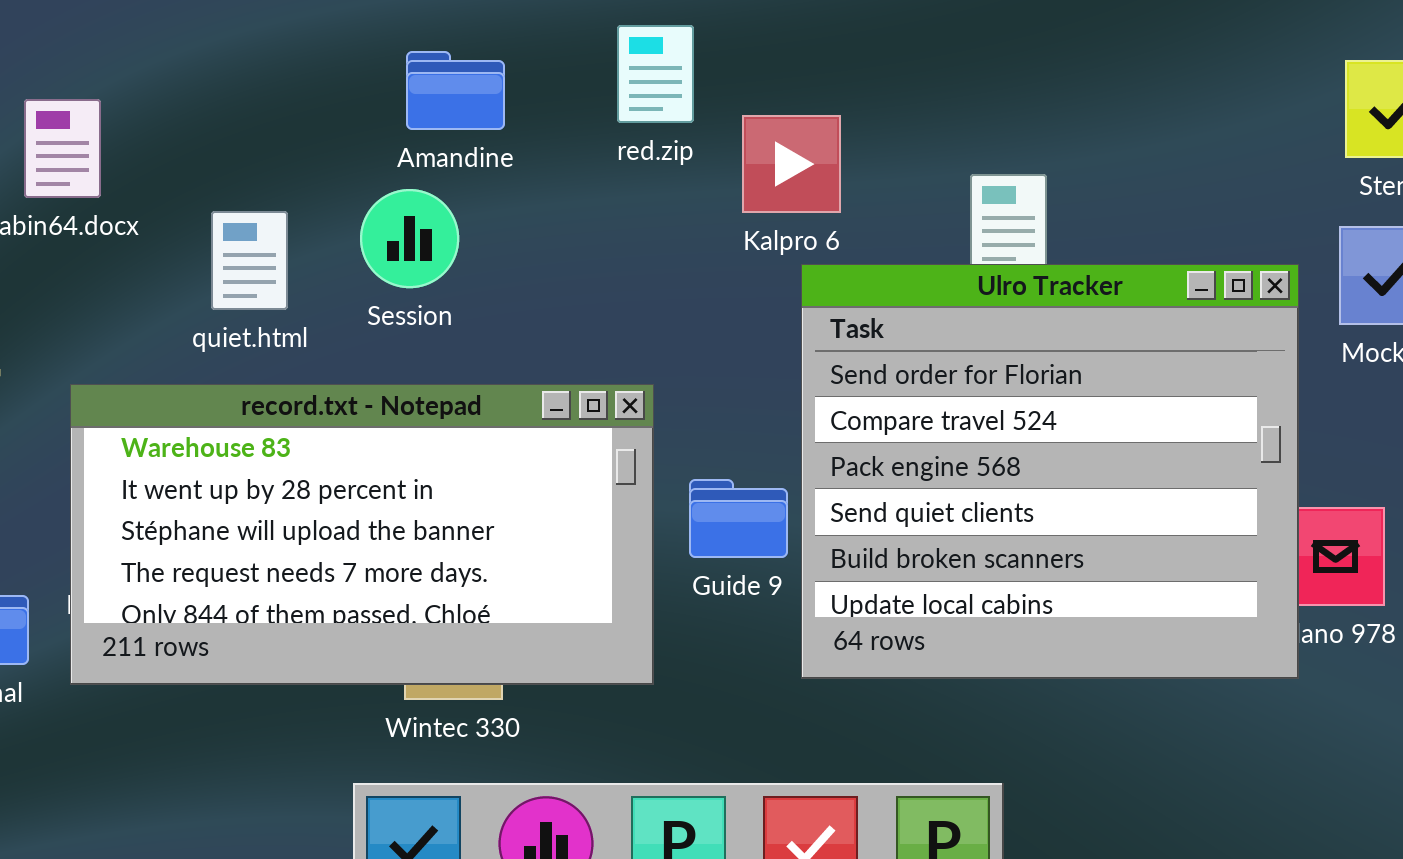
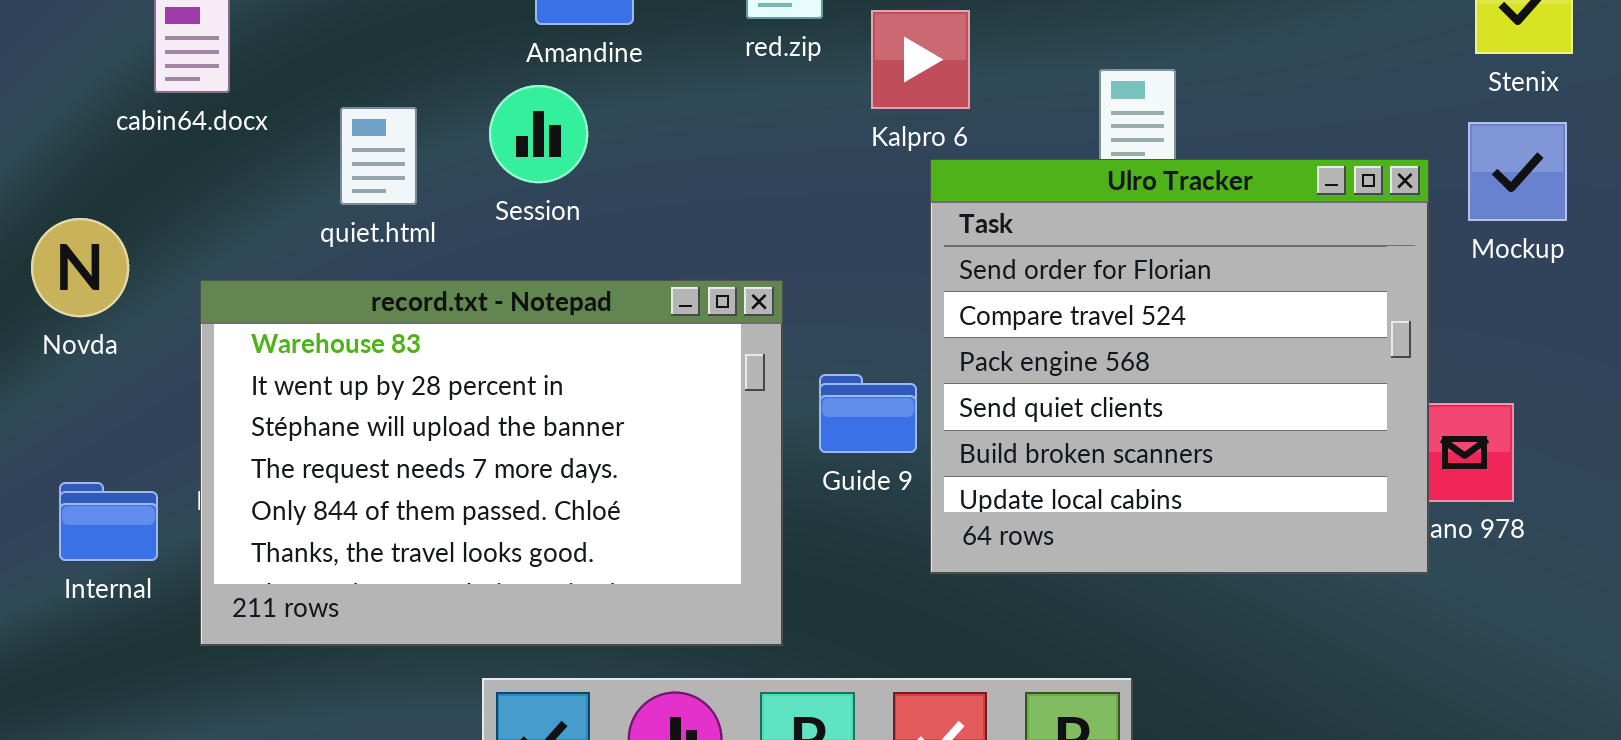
record.txt - Notepad: [70,384,654,685] -> [200,280,783,646], resized

